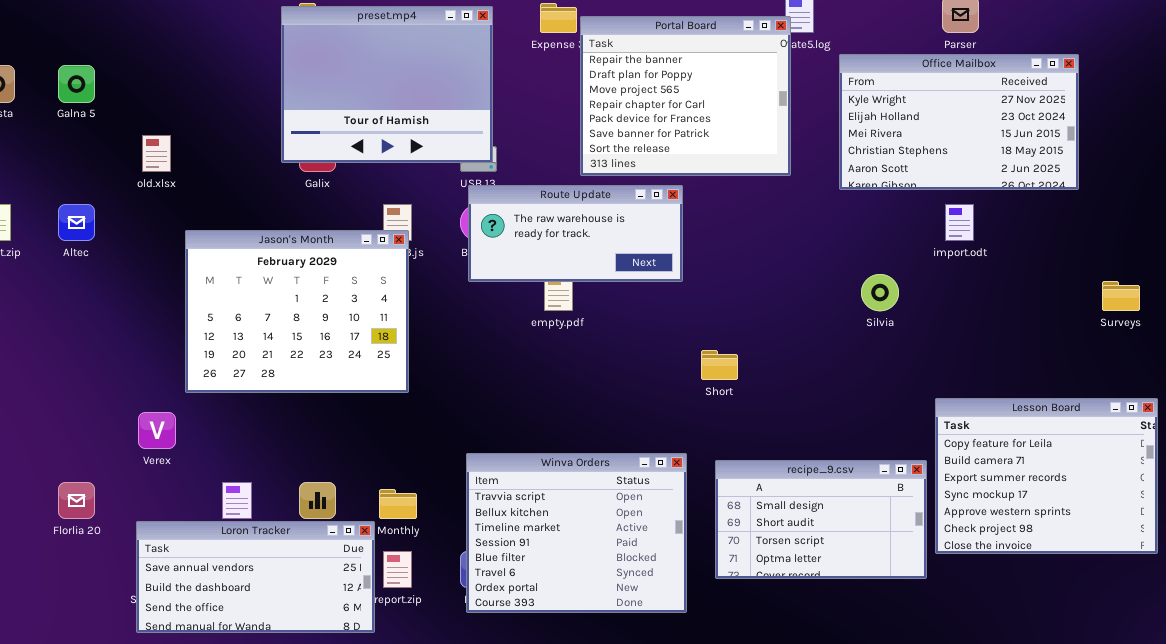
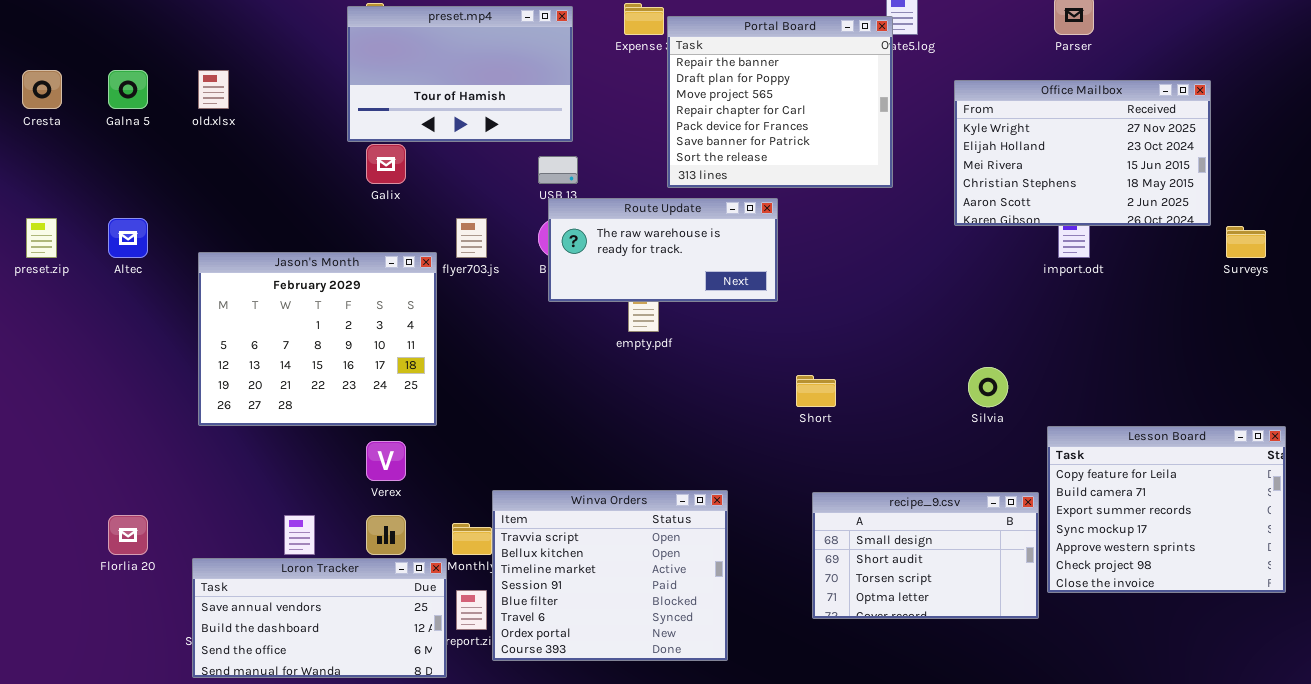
preset.mp4: [281,6,493,163] -> [347,6,573,142], resized
Office Mailbox: [839,54,1079,190] -> [954,80,1211,226], moved
old.xlsx: [142,135,171,172] -> [198,70,229,109], moved
Jason's Month: [185,230,409,393] -> [198,252,437,426], moved
Silvia: [861,274,899,311] -> [968,367,1008,407], moved
Surveys: [1102,281,1140,311] -> [1226,226,1266,258], moved
Verex: [138,412,176,449] -> [366,441,406,481], moved
Winva Orders: [466,453,687,613] -> [492,490,728,661], moved

